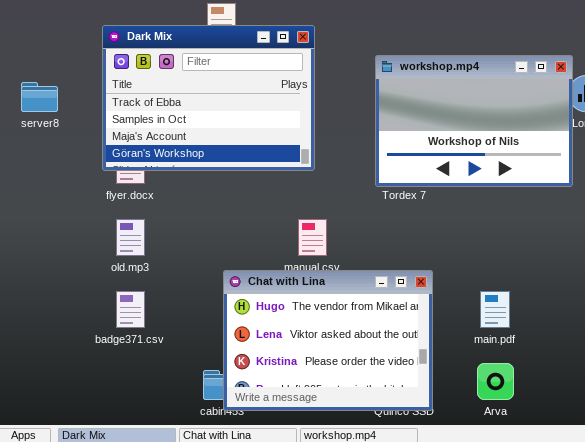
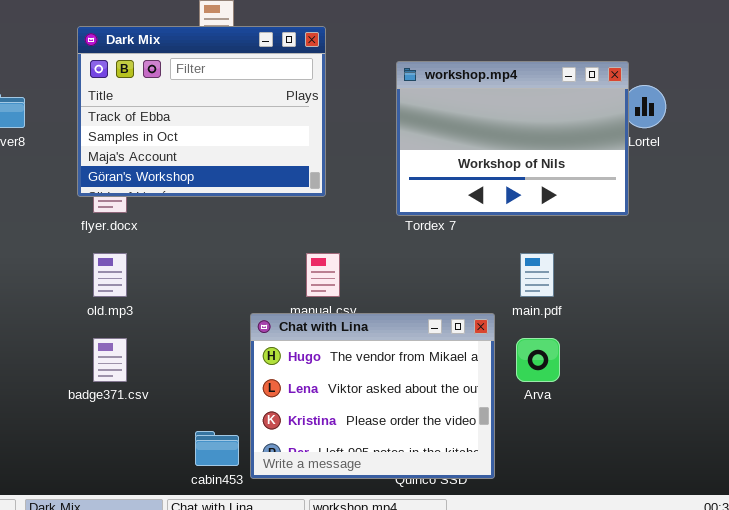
Chat with Lina: [223,270,433,411] -> [250,313,495,479], moved
main.pdf: [480,291,510,328] -> [520,253,554,297], moved
Arva: [477,363,514,400] -> [516,338,560,382], moved

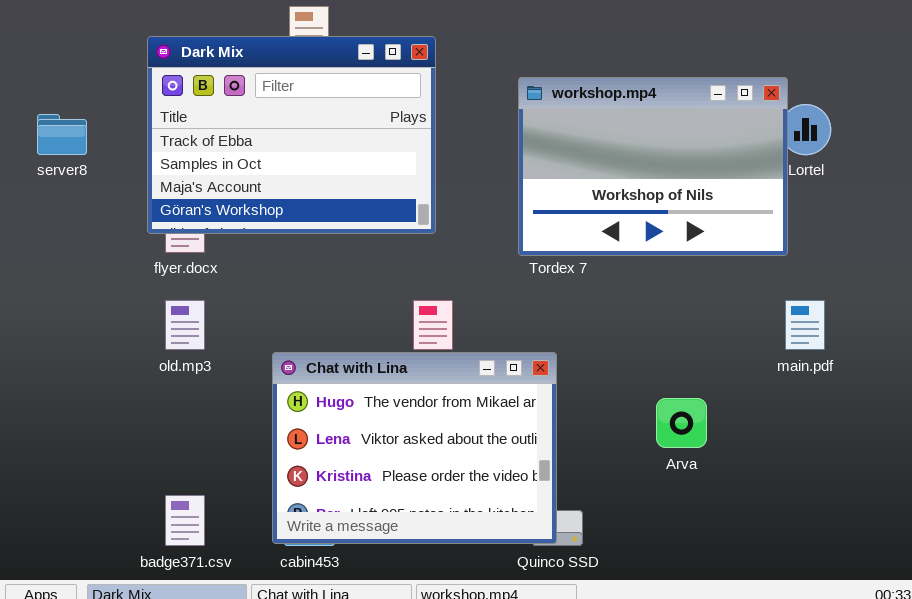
main.pdf: [520,253,554,297] -> [785,300,825,350], moved
Chat with Lina: [250,313,495,479] -> [272,352,557,544], moved
badge371.csv: [93,338,127,382] -> [165,495,205,546], moved

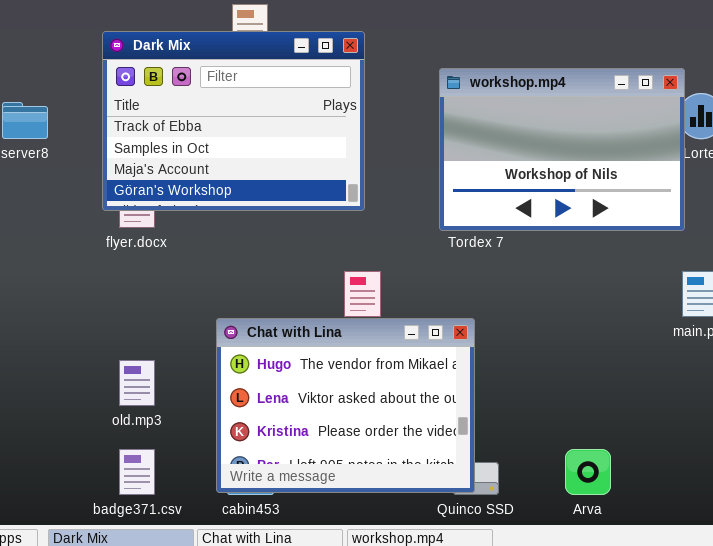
old.mp3: [165,300,205,350] -> [119,360,155,406], moved
Arva: [656,398,707,448] -> [565,449,611,495], moved

